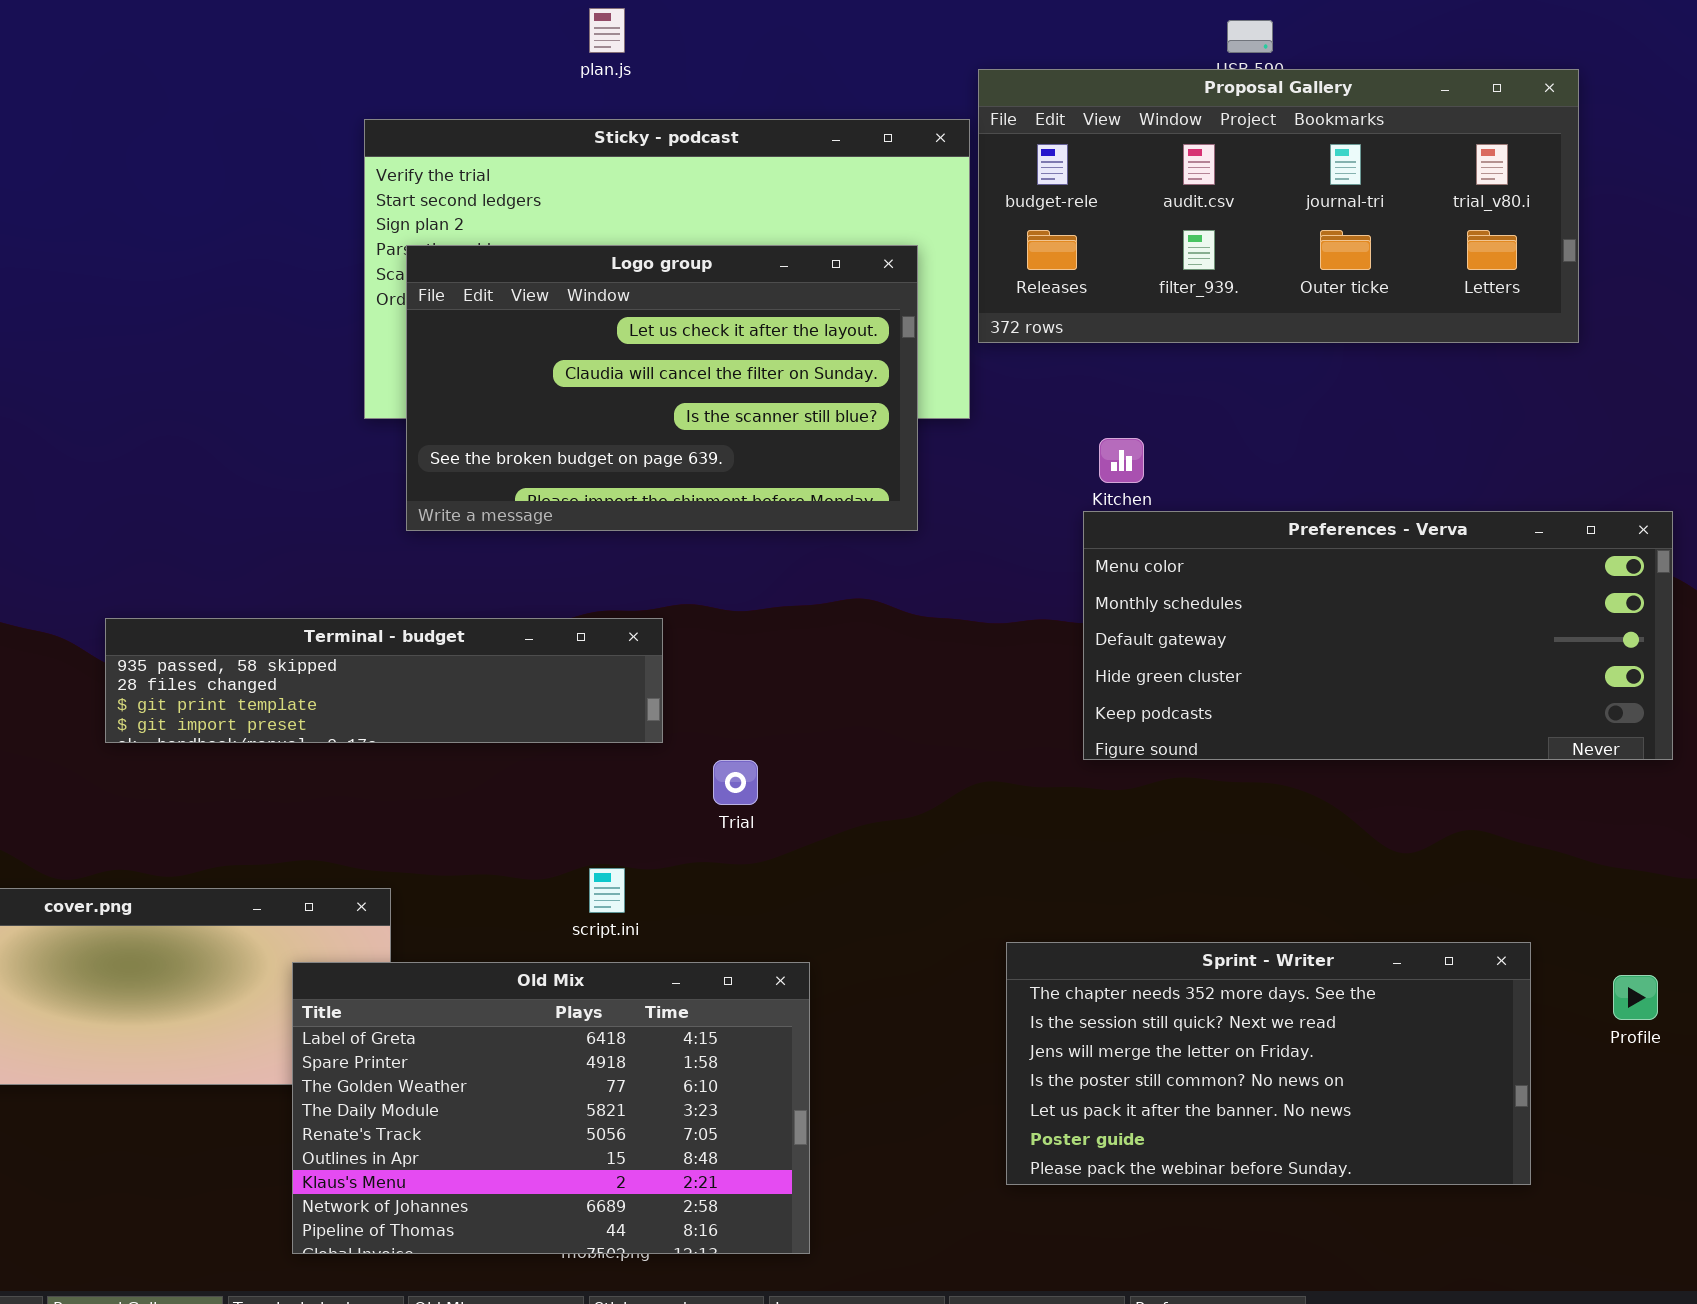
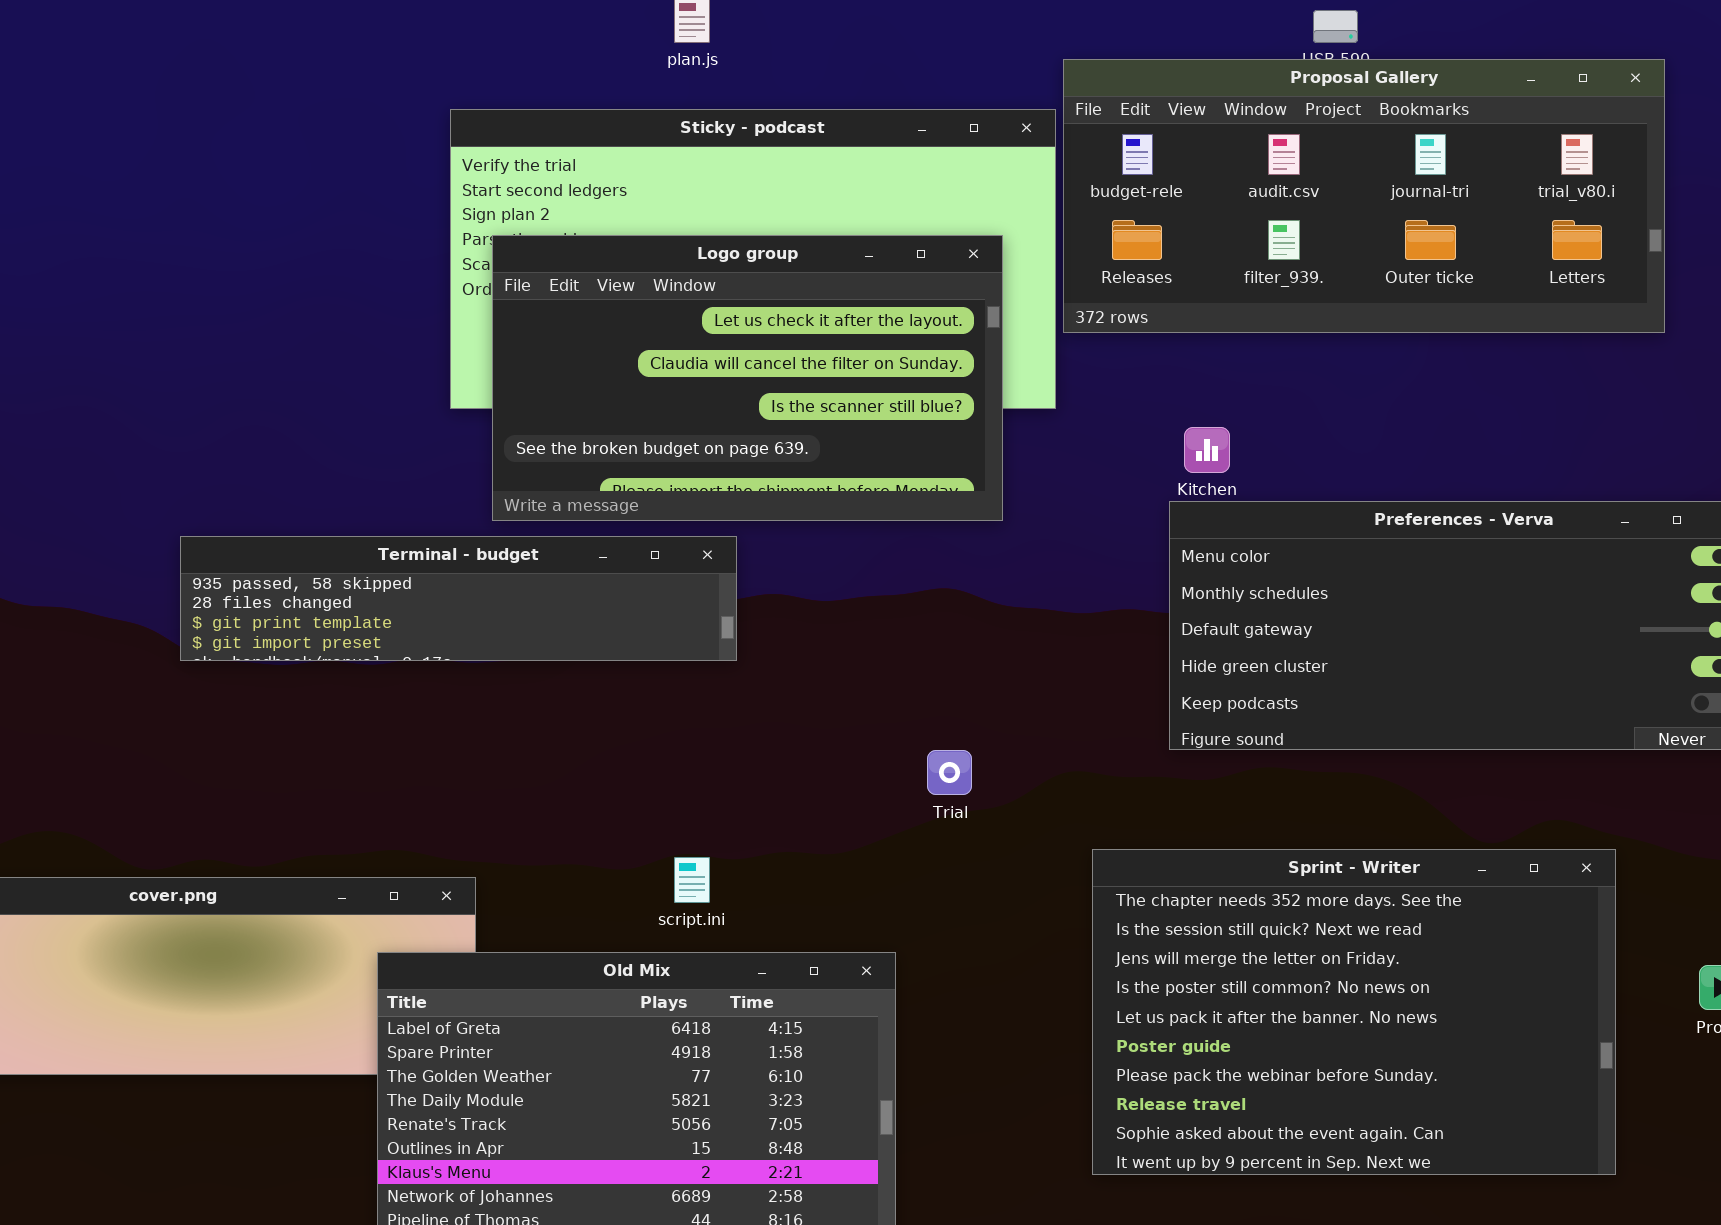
Terminal - budget: [105,618,663,743] -> [180,536,737,661], moved
Trial: [713,760,758,805] -> [927,750,972,795], moved
Sprint - Writer: [1006,942,1531,1185] -> [1092,849,1616,1175], resized

